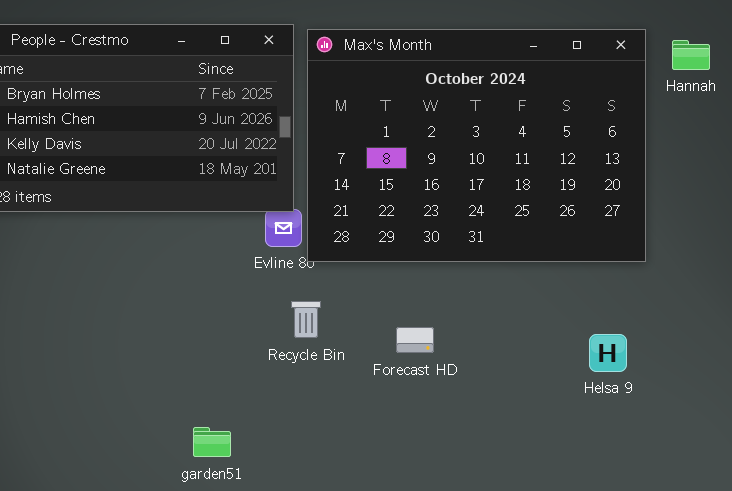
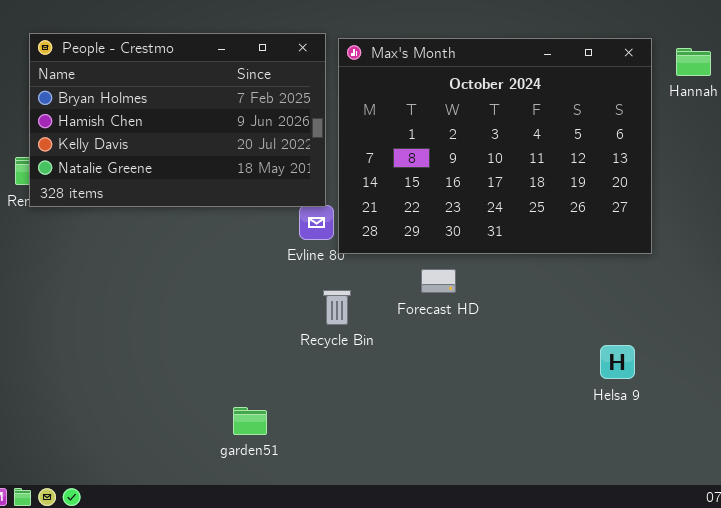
Forecast HD: [396,327,434,353] -> [421,269,456,293], moved
Helsa 9: [589,334,627,372] -> [600,345,635,379], moved

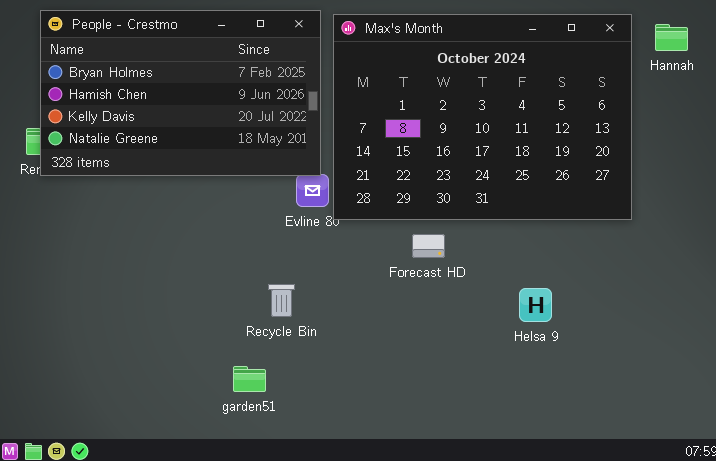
Recycle Bin: [323,290,351,325] -> [268,284,295,317], moved
Helsa 9: [600,345,635,379] -> [519,288,552,322], moved

